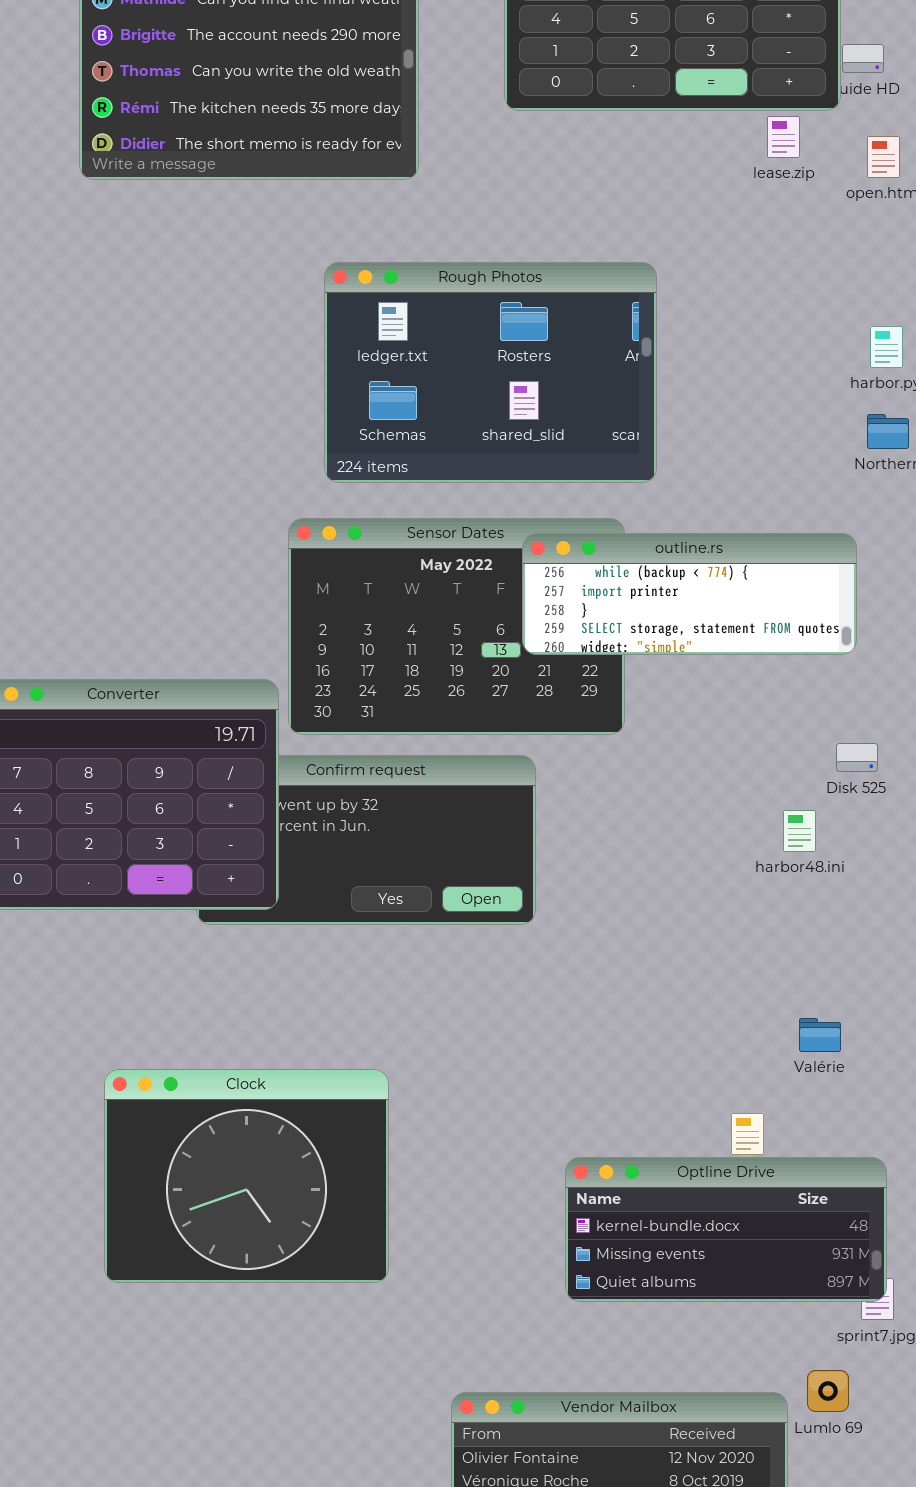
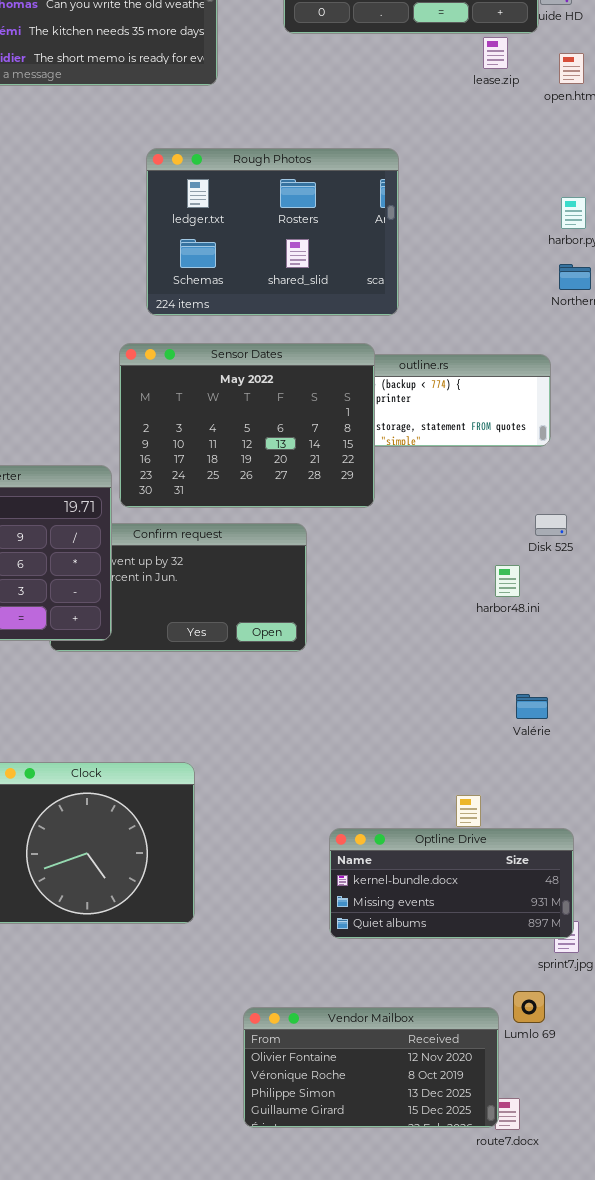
Sensor Dates: [288,518,625,735] -> [119,343,375,508], raised
Valérie: [799,1018,841,1052] -> [516,694,548,719], moved

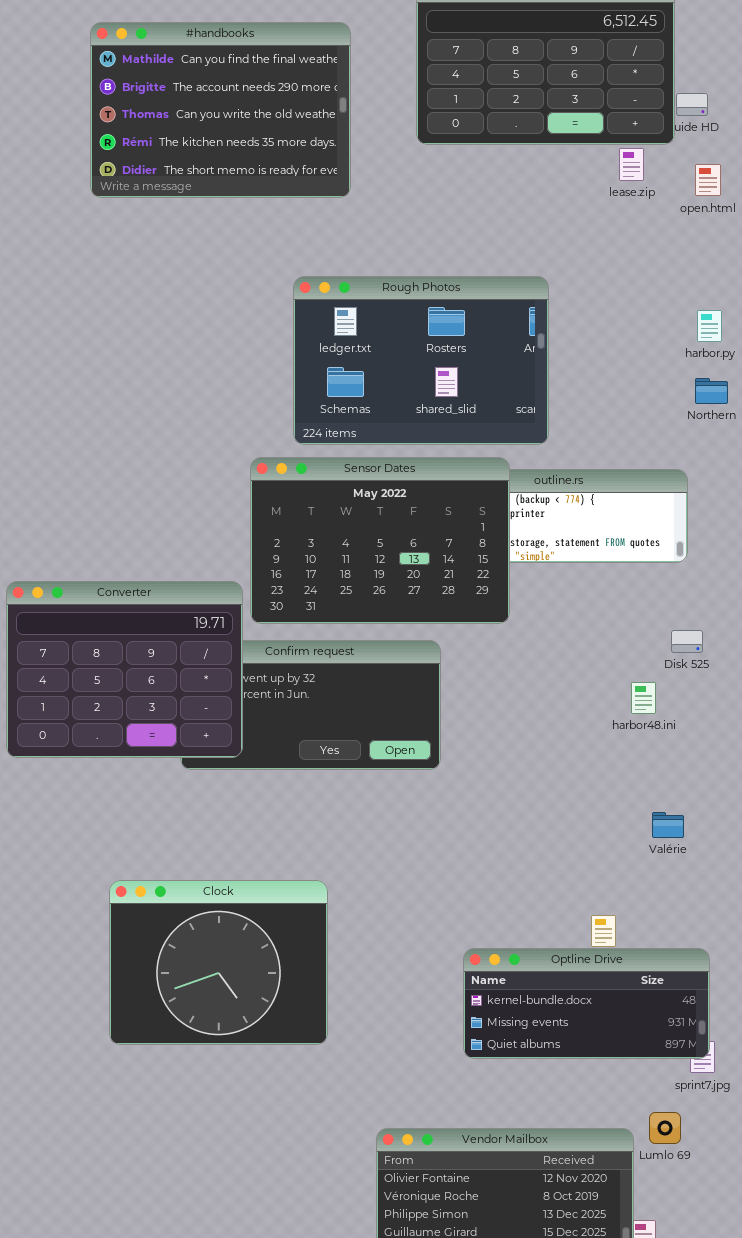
Rough Photos: [146,148,399,316] -> [293,276,549,445], moved

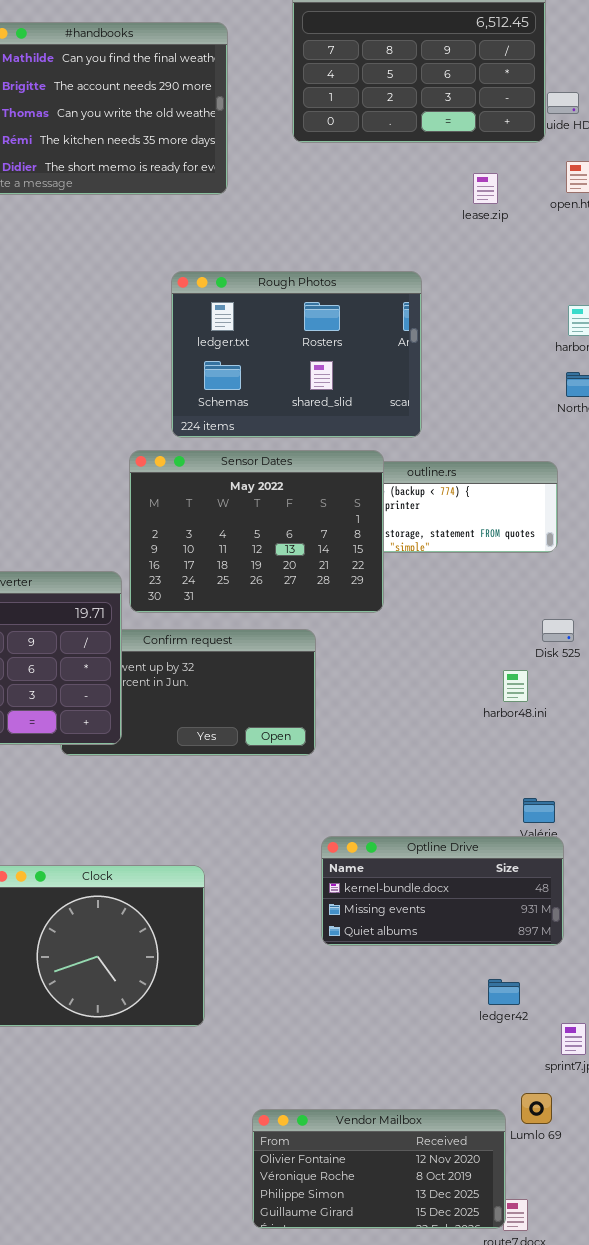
lease.zip: [619,148,644,181] -> [473,173,498,204], moved
Optline Drive: [463,948,710,1059] -> [321,836,564,946], moved

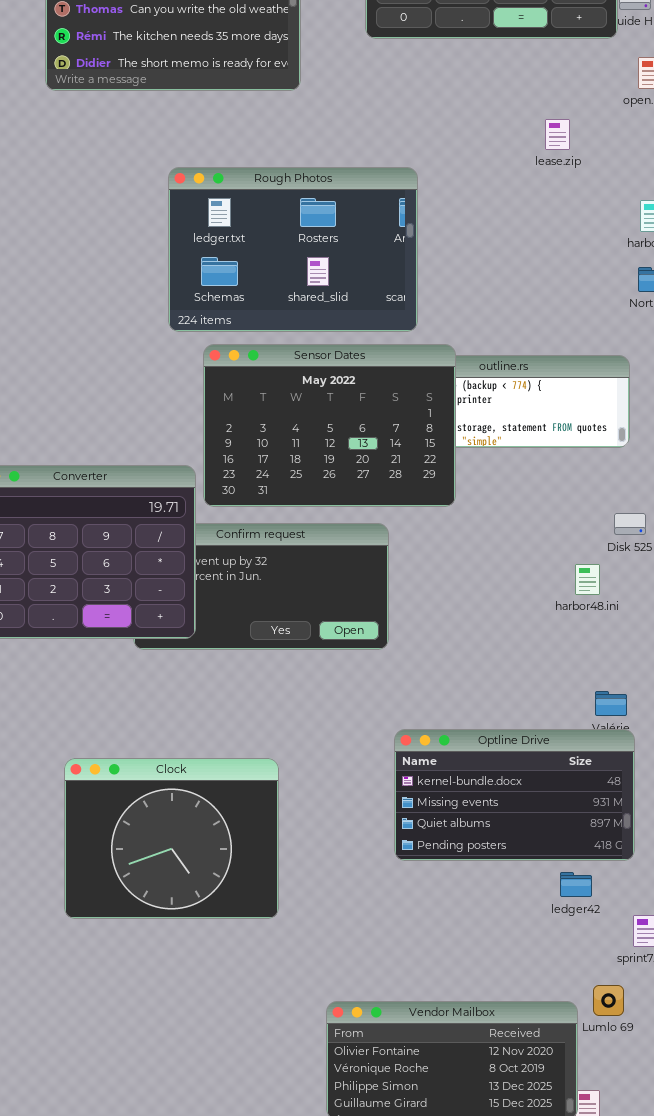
lease.zip: [473,173,498,204] -> [545,119,570,150], moved
Rough Photos: [171,271,422,438] -> [168,167,418,332], moved
Optline Drive: [321,836,564,946] -> [394,729,635,861], resized

